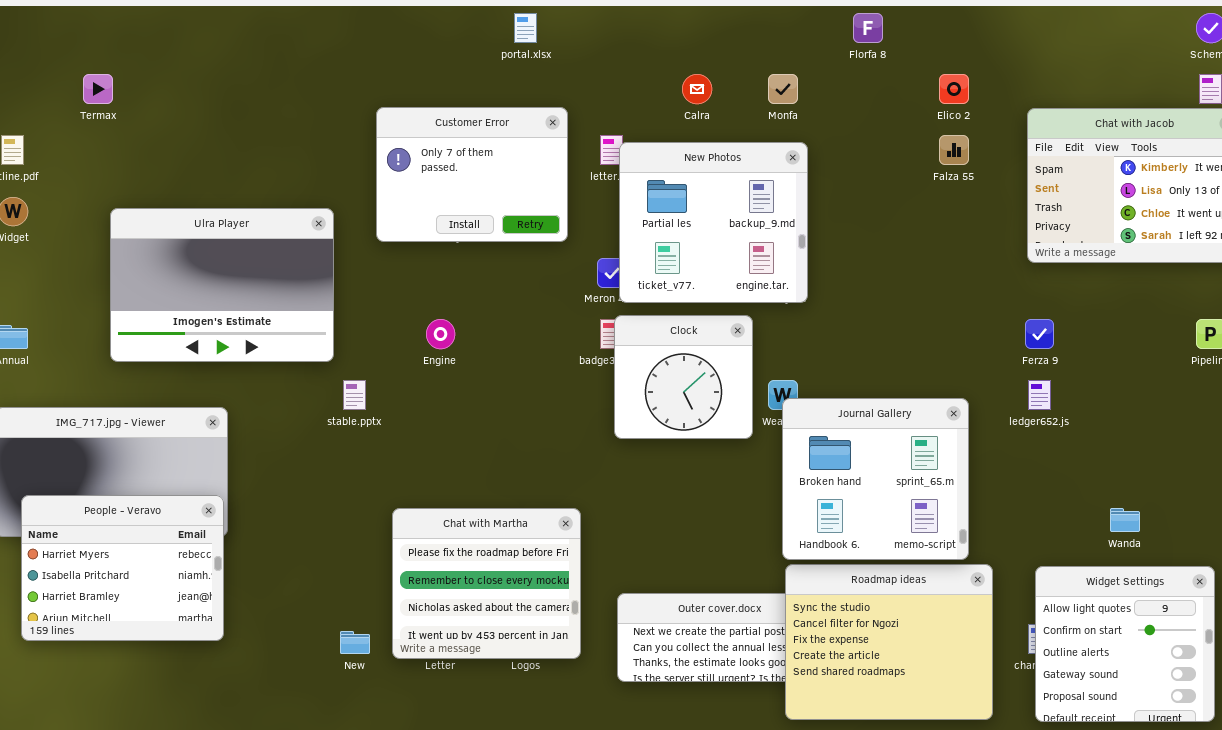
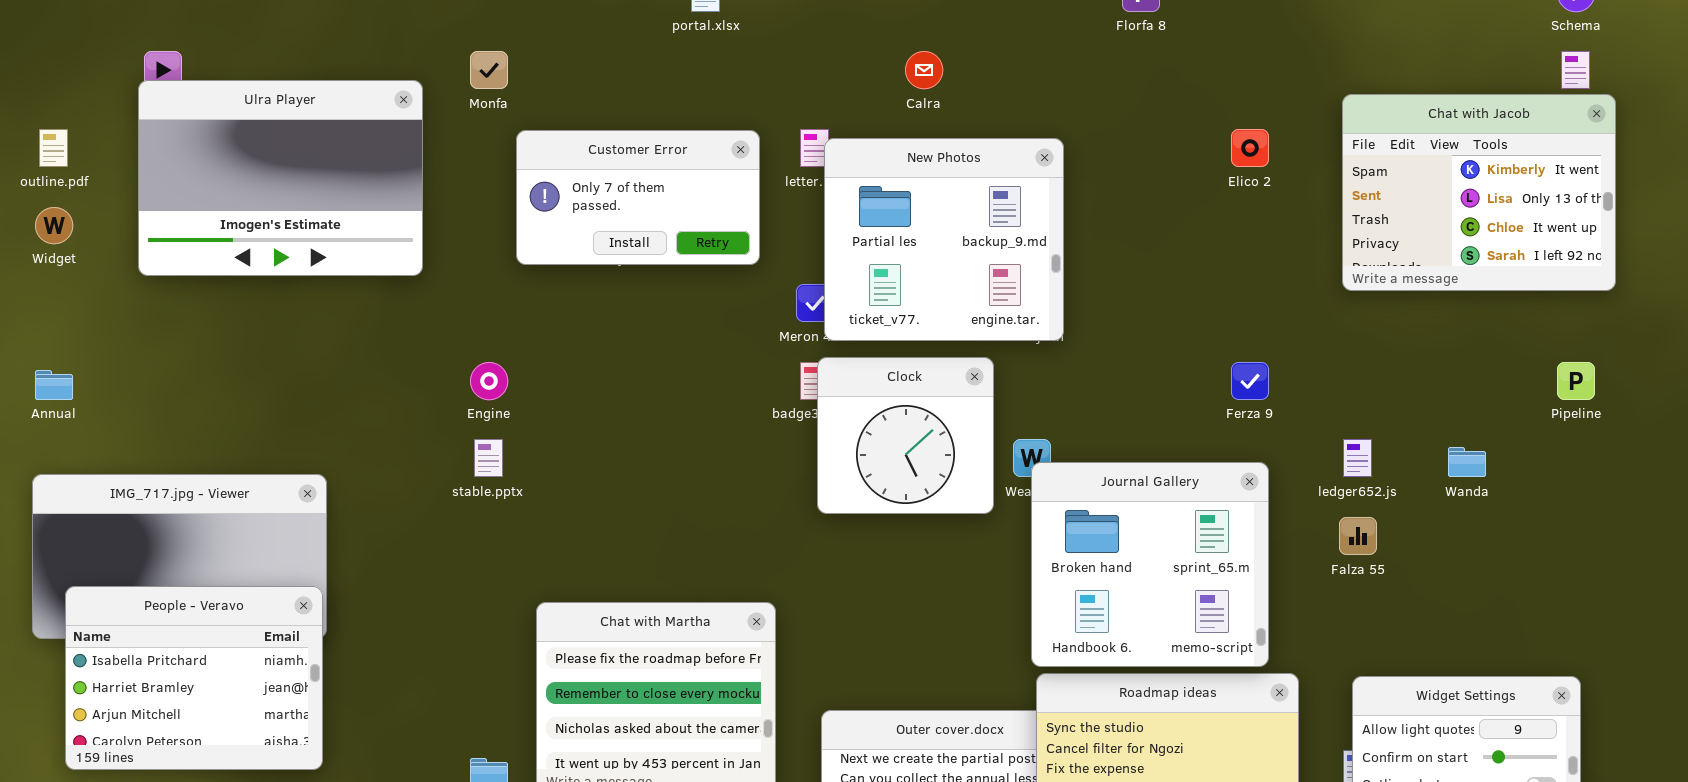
Monfa: [768,74,798,104] -> [470,51,508,89], moved
Elico 2: [939,74,969,104] -> [1231,129,1269,167], moved
Customer Error: [376,107,568,242] -> [516,130,760,265], resized
Falza 55: [939,135,969,165] -> [1339,517,1377,555], moved
Ulra Player: [110,208,334,362] -> [138,80,423,276], moved
Engine: [426,319,455,349] -> [470,362,508,400], moved
Ferza 9: [1025,319,1054,349] -> [1231,362,1269,400], moved
People - Veravo: [21,495,224,641] -> [65,586,323,770], scrolled down 1 row
Wanda: [1110,508,1140,532] -> [1448,447,1486,477], moved

